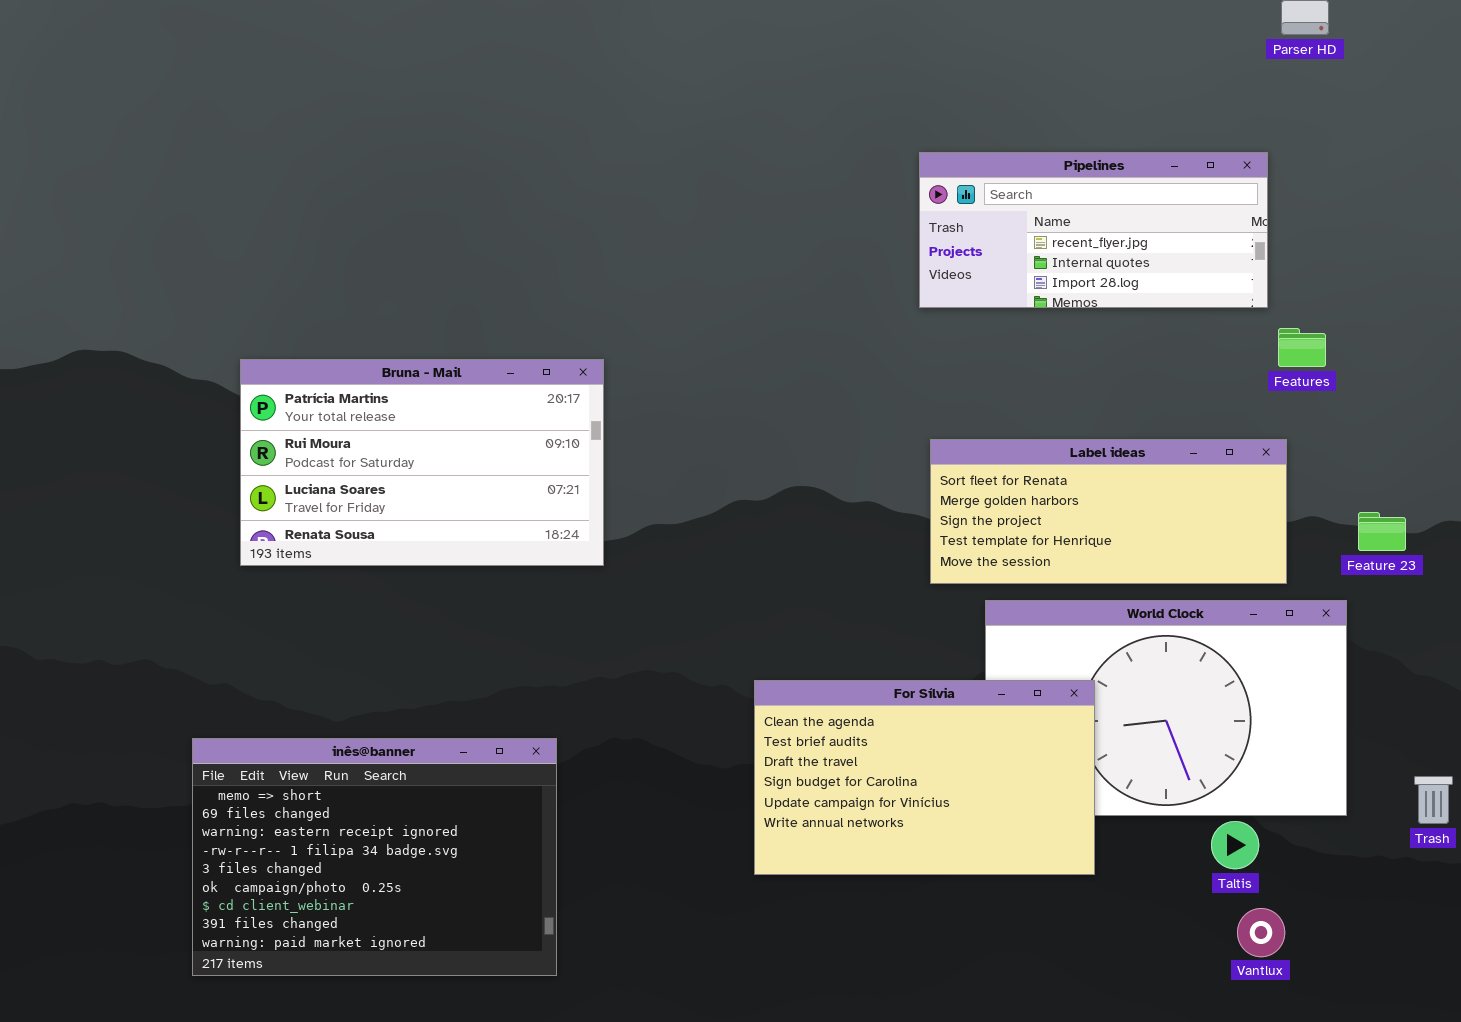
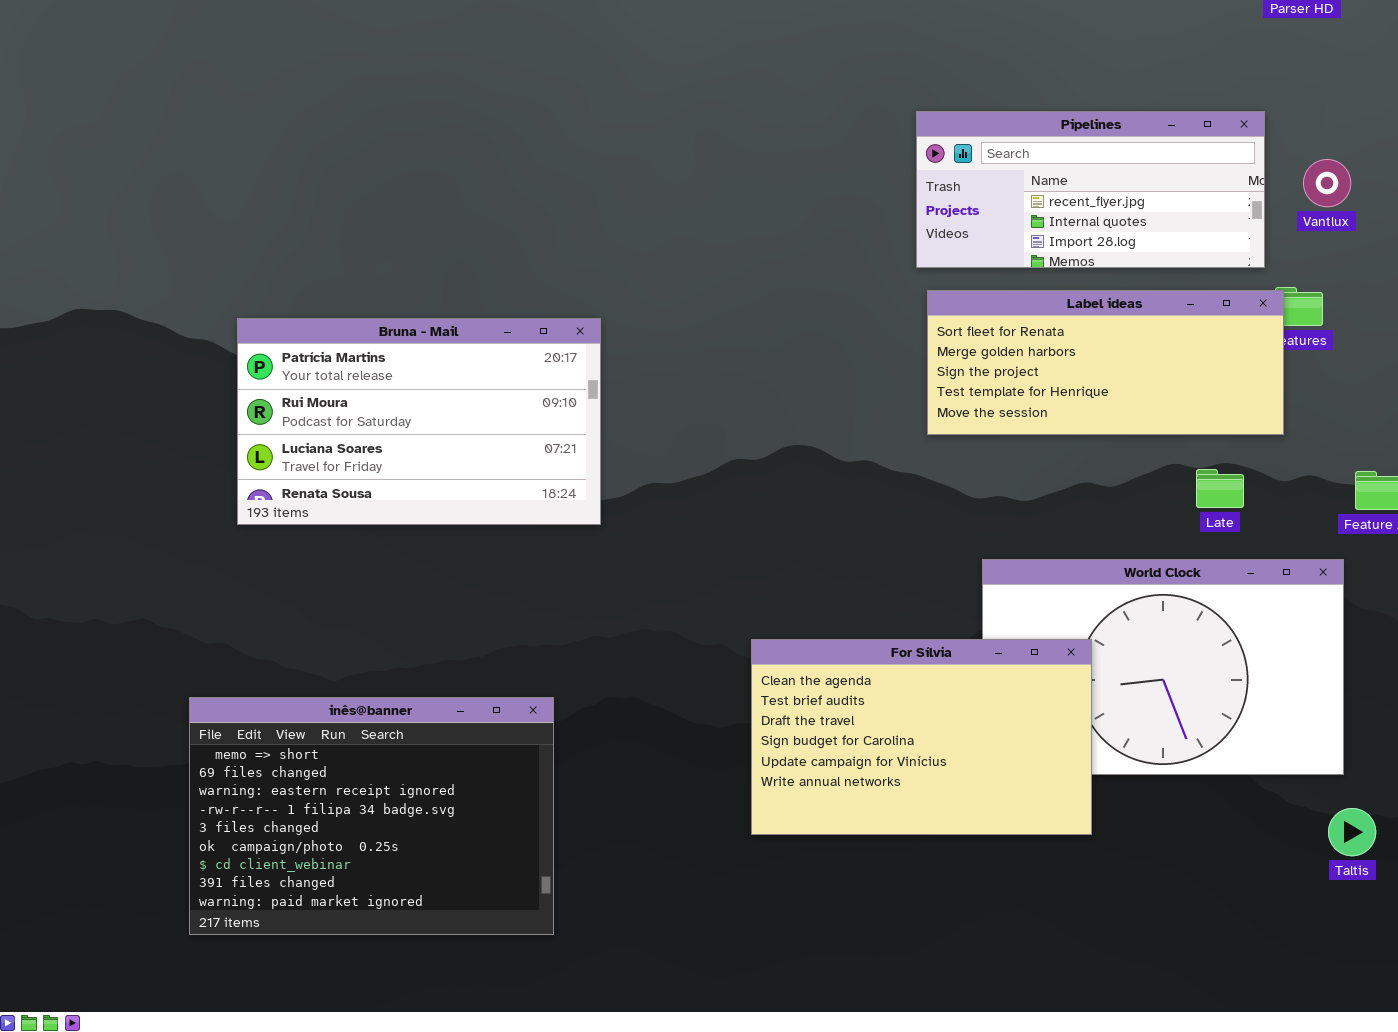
Label ideas: [930,439,1287,584] -> [927,290,1284,435], moved
Taltis: [1211,821,1259,869] -> [1328,808,1376,856], moved
Vantlux: [1237,908,1285,957] -> [1303,159,1351,207], moved

